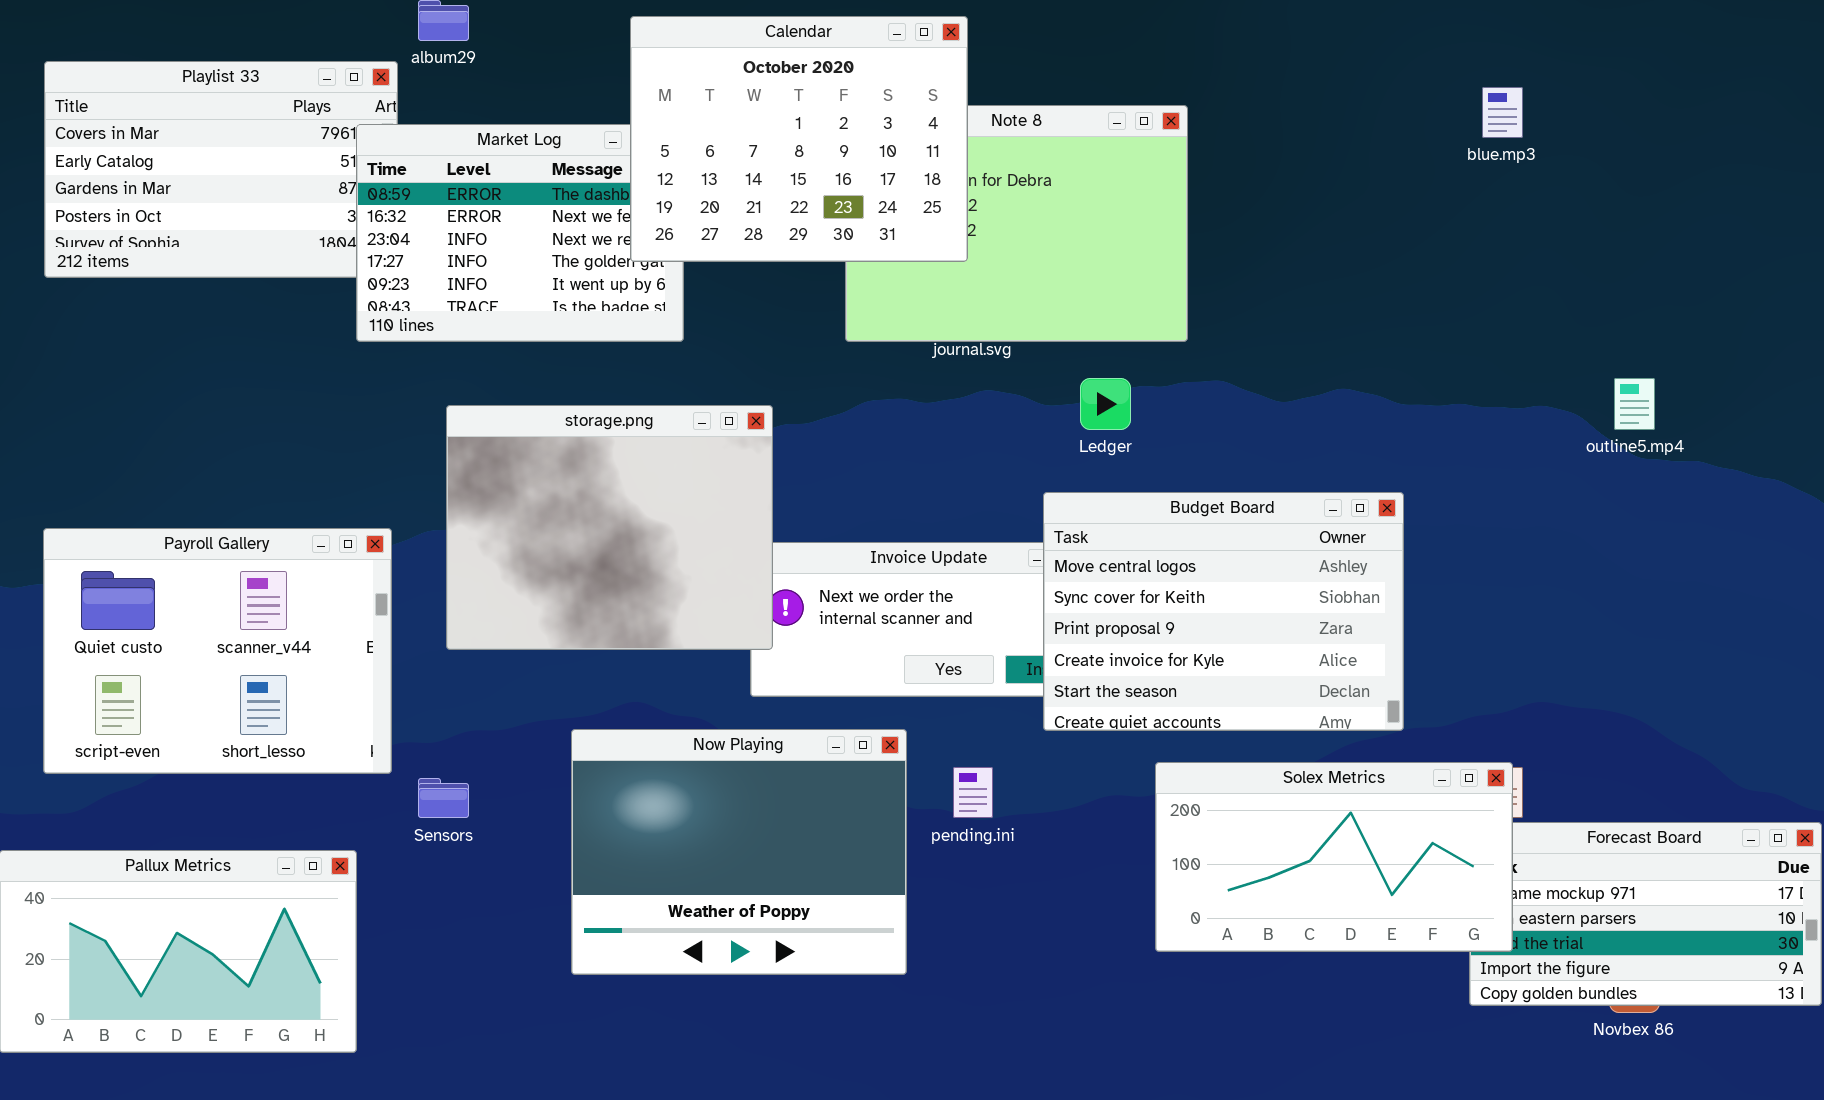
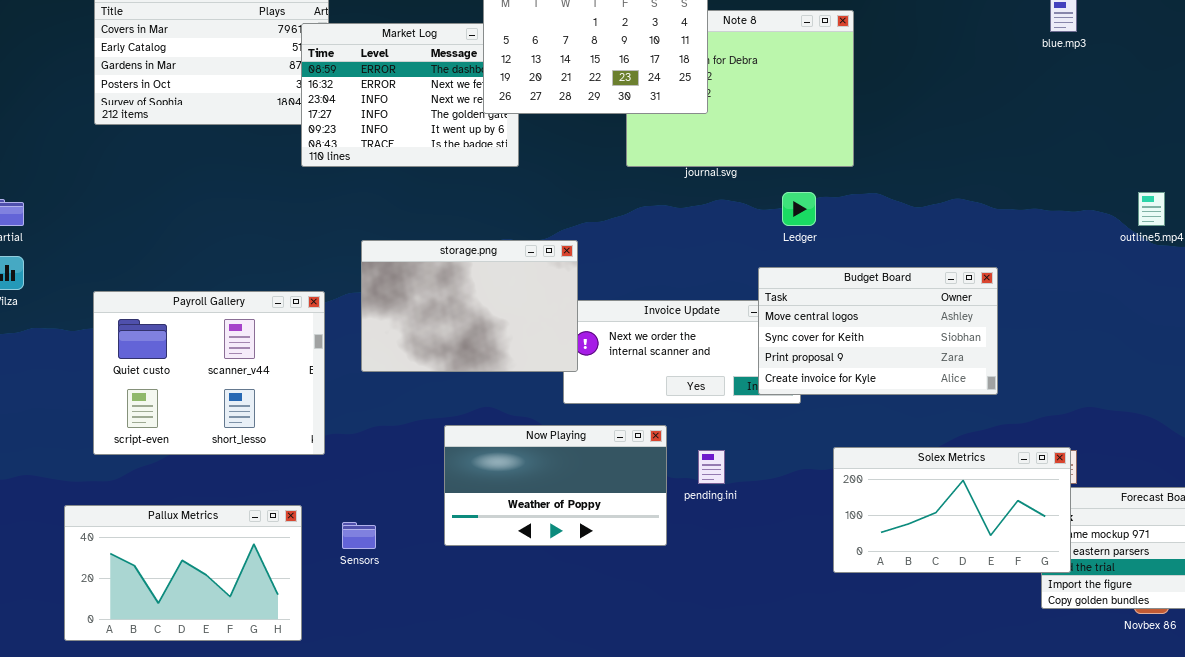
storage.png: [446,405,773,650] -> [361,240,578,372], resized
Budget Board: [1043,492,1404,731] -> [758,267,998,395], resized
Now Playing: [571,729,907,975] -> [444,425,667,546], resized
Sensors: [418,778,469,818] -> [342,522,376,549], moved

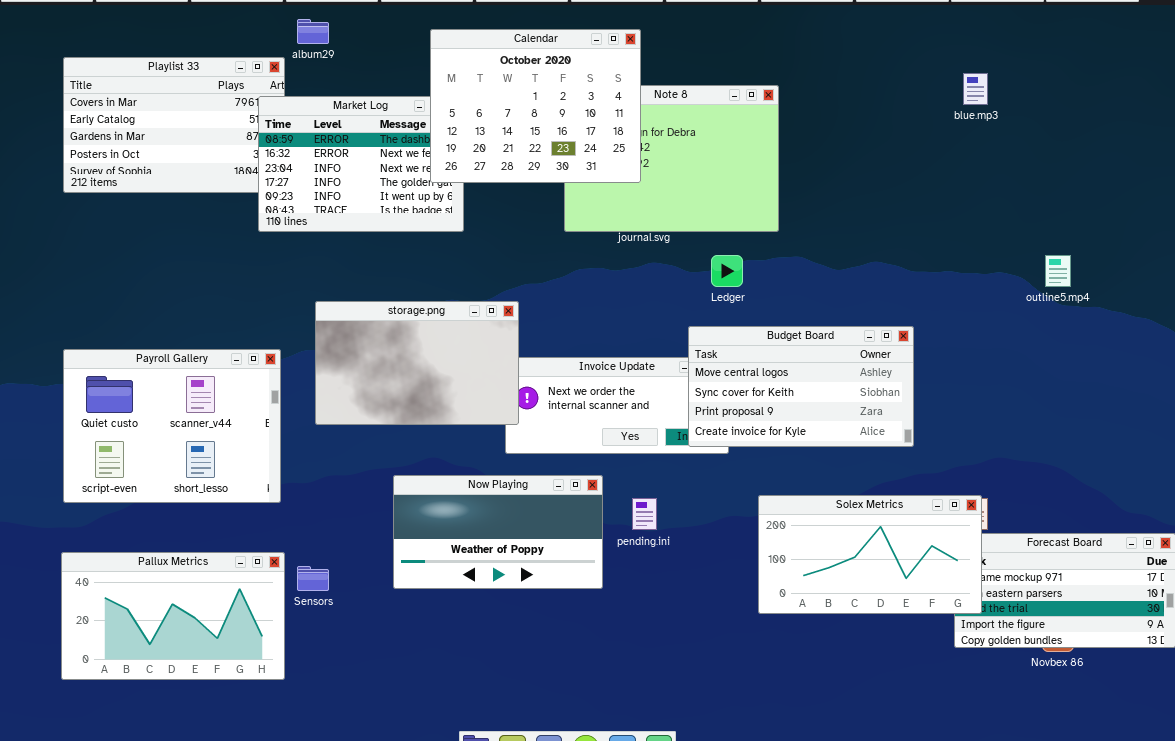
Pallux Metrics: [64,505,302,641] -> [61,552,285,680], moved

